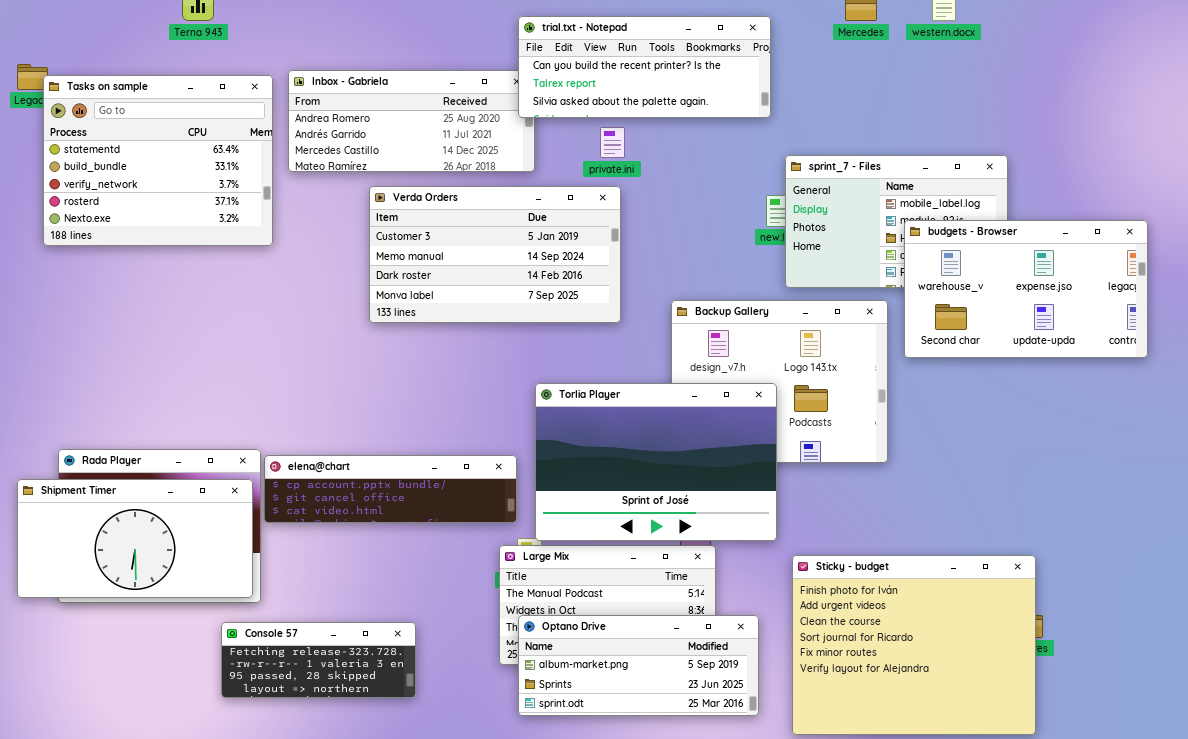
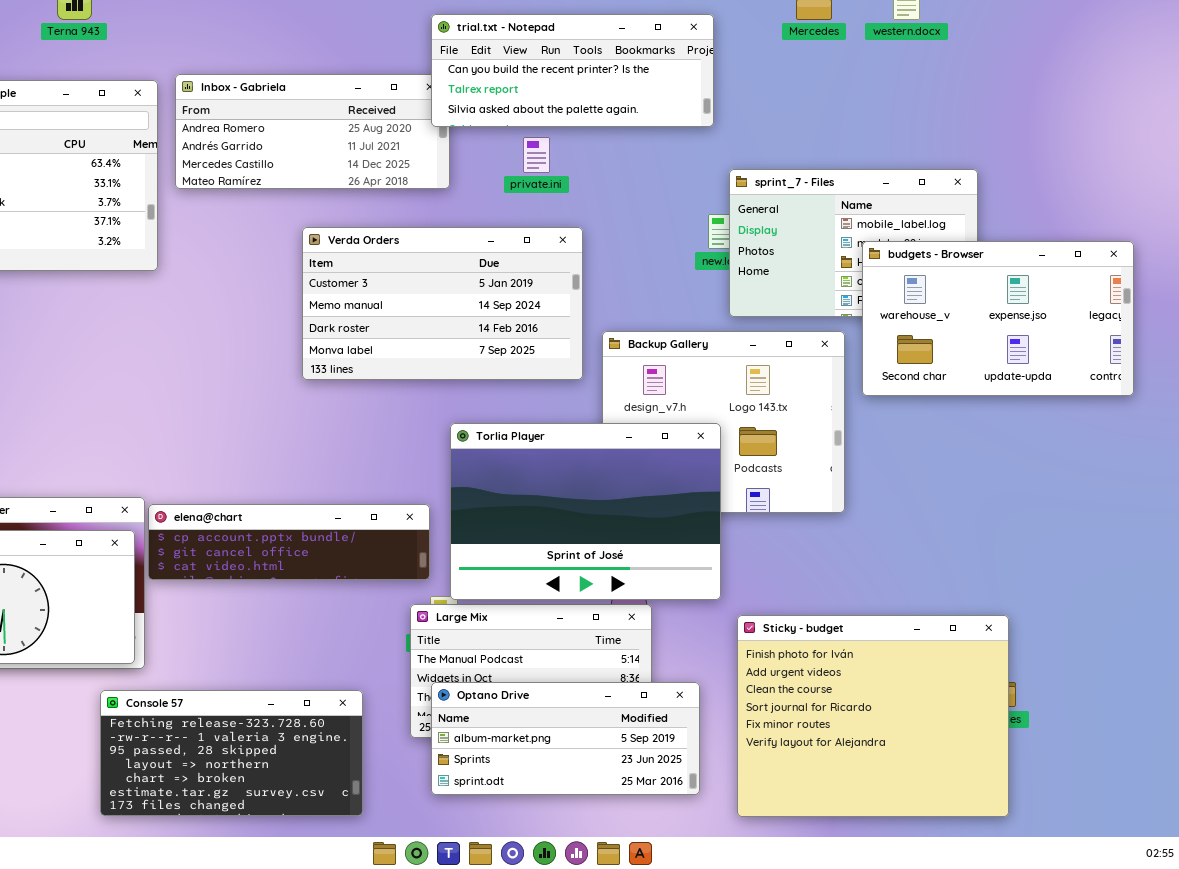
Verda Orders: [369,186,621,323] -> [302,227,583,380], moved
Console 57: [221,622,416,698] -> [100,690,363,816], resized

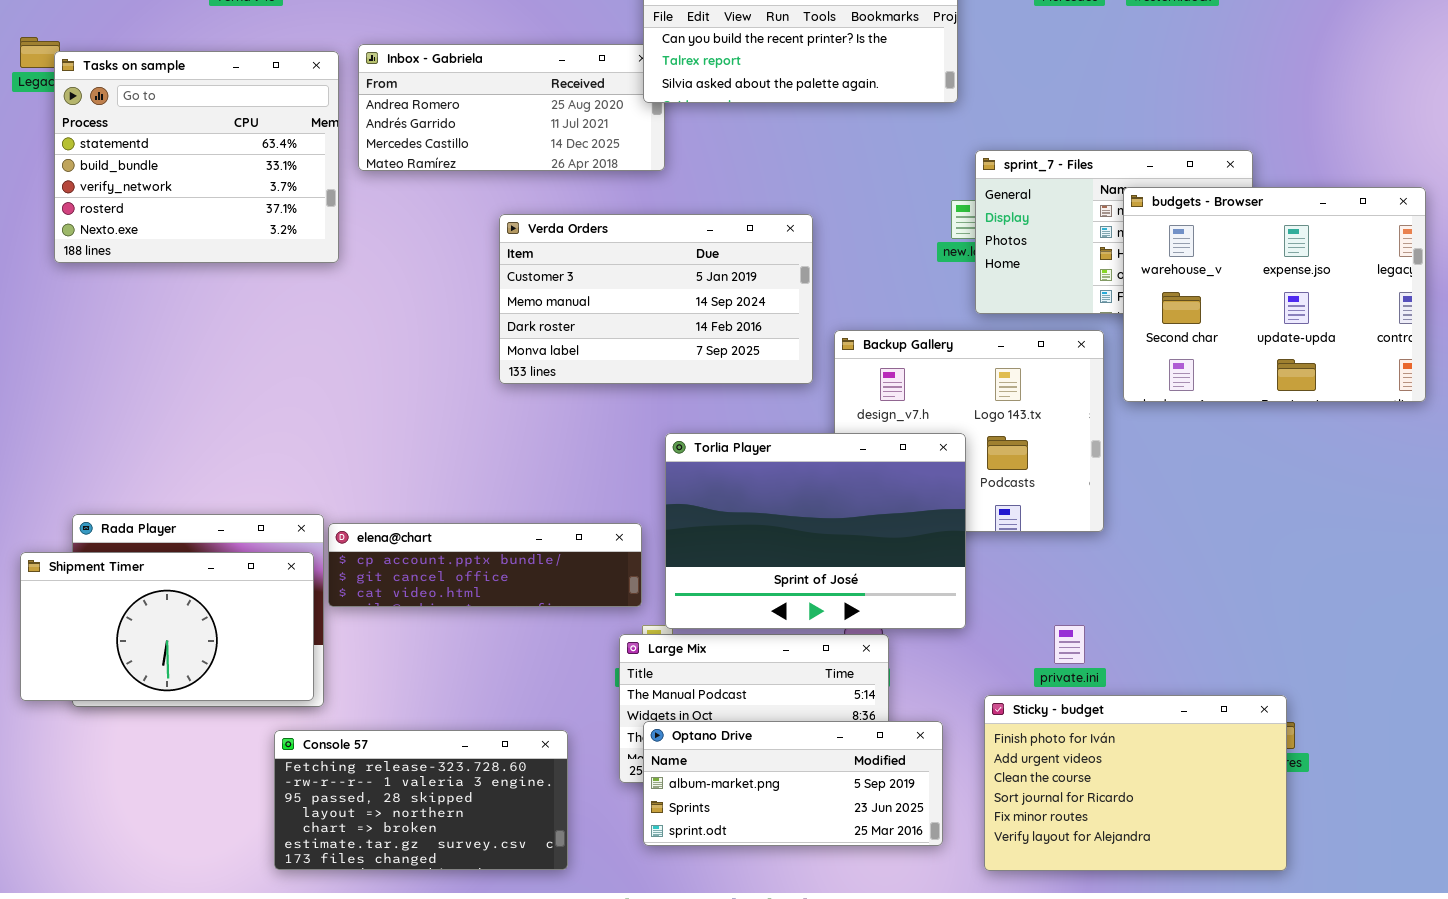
private.ini: [523,137,550,173] -> [1054,625,1085,664], moved
budgets - Browser: [862,241,1134,396] -> [1123,187,1426,402], resized
Sticky - budget: [737,615,1009,817] -> [984,695,1287,871], resized

